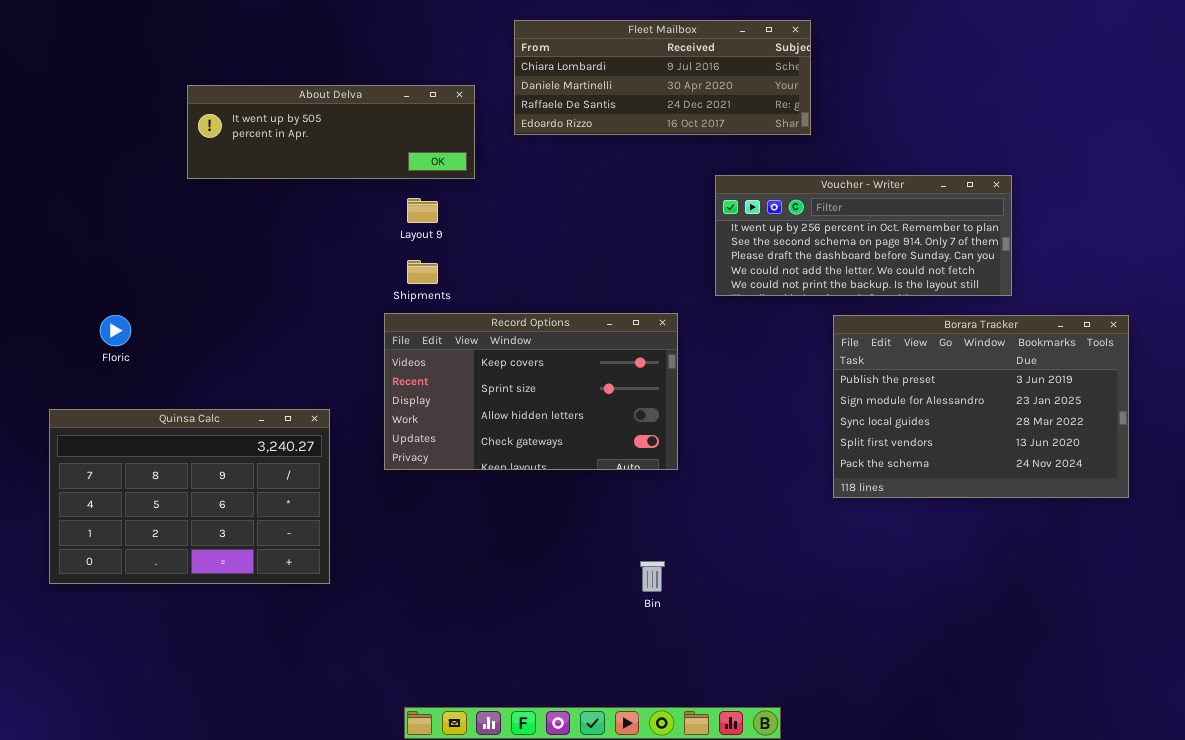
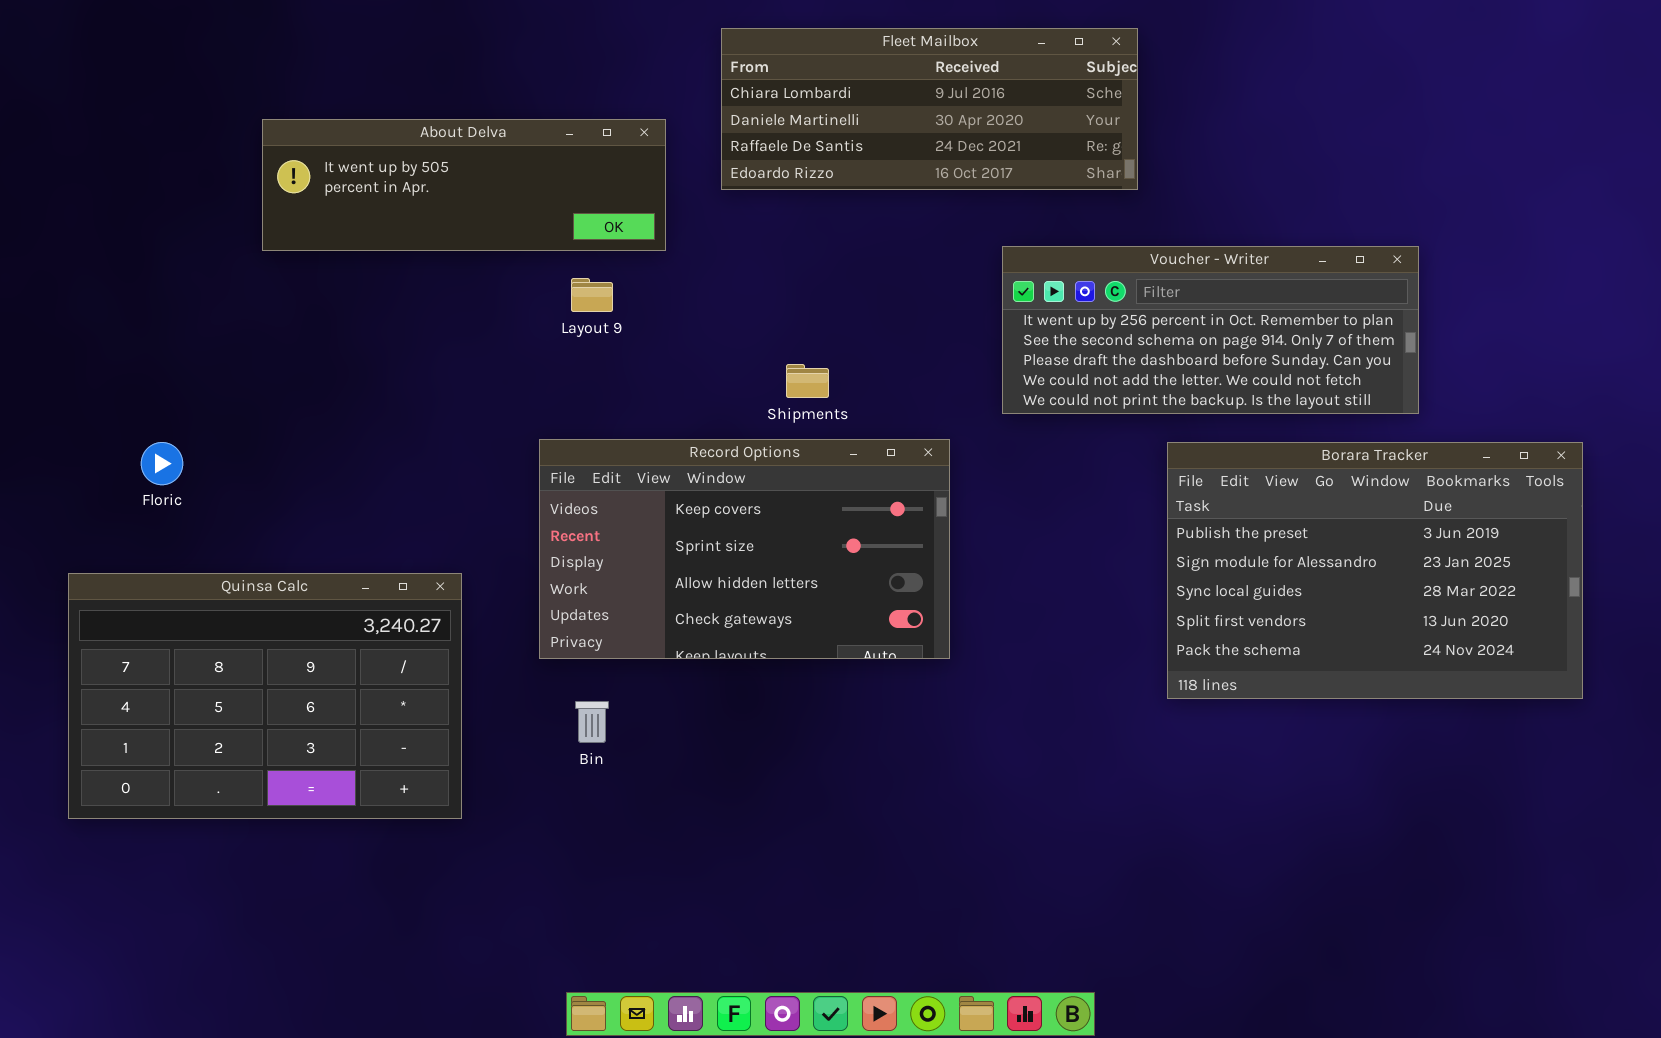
Shipments: [407,260,438,284] -> [786,364,829,398], moved
Bin: [640,561,665,592] -> [575,701,609,743], moved

